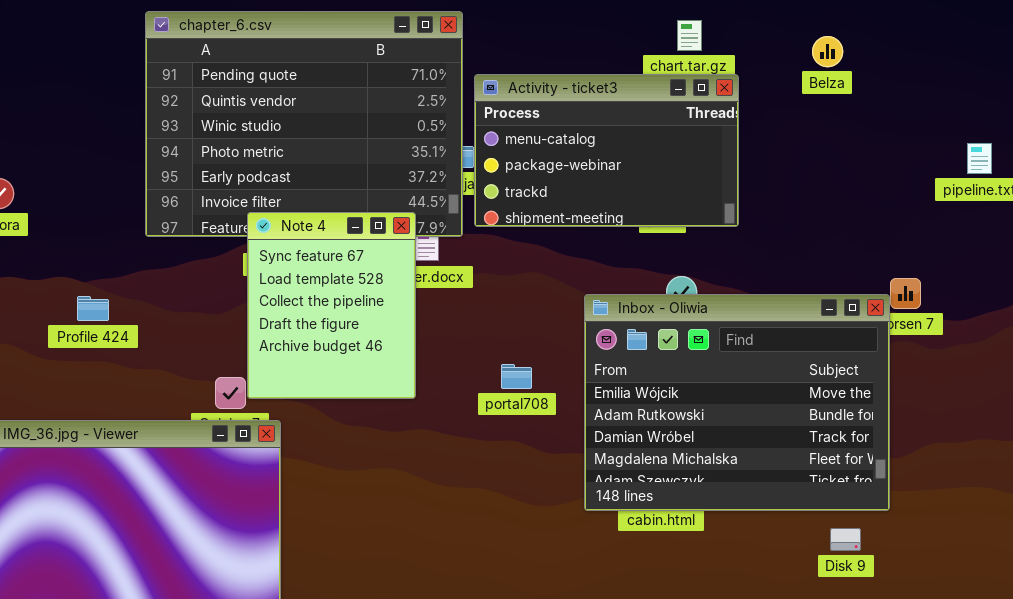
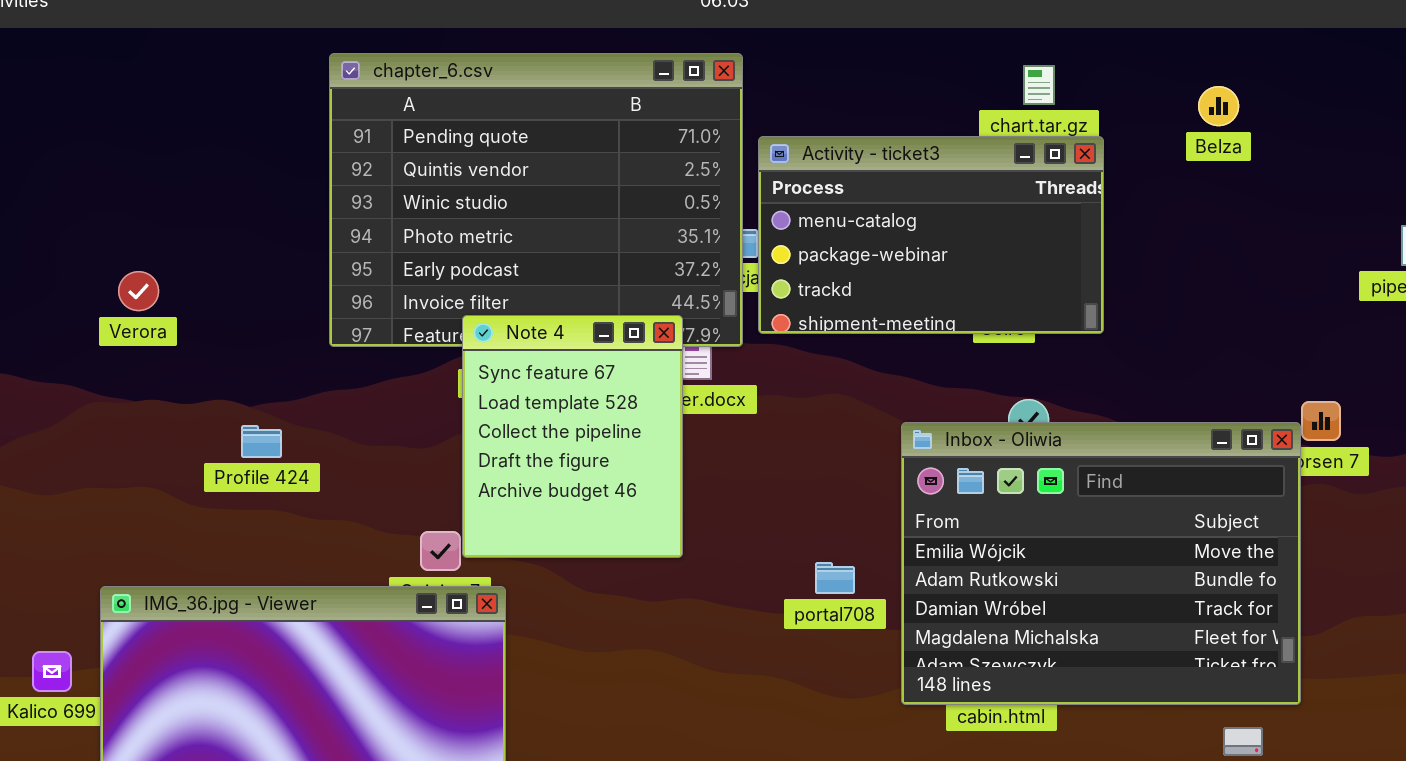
portal708: [501,364,532,389] -> [815,562,855,594], moved

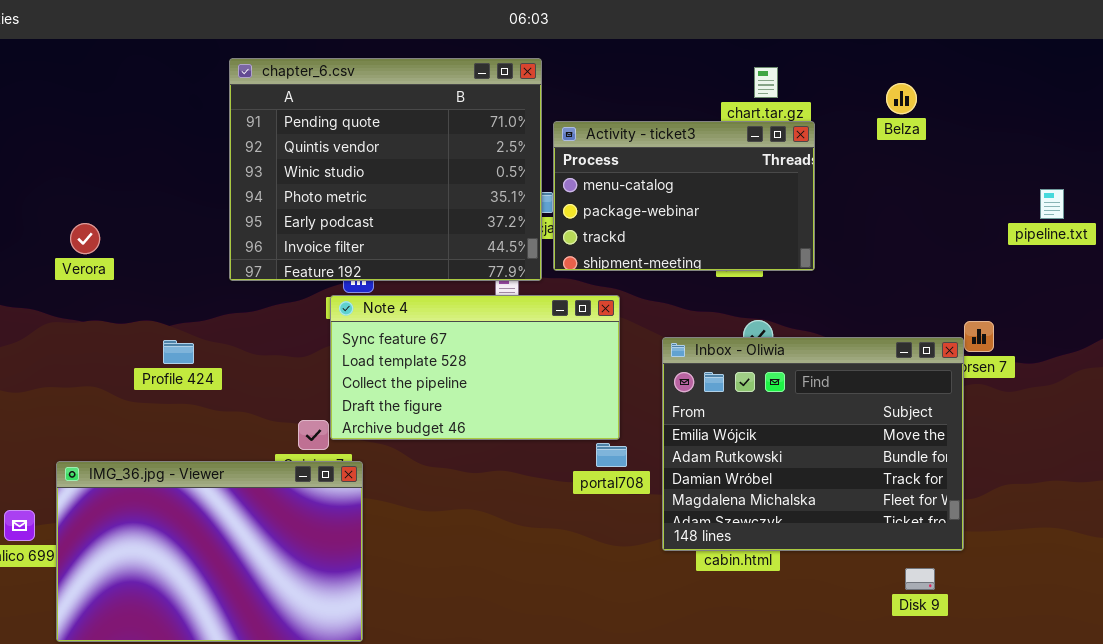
Note 4: [462,315,683,558] -> [330,295,620,440], resized

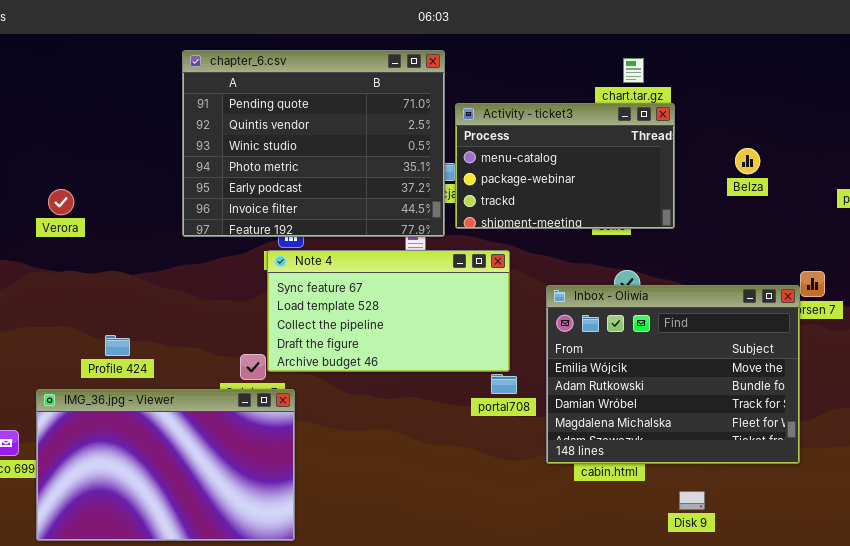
Belza: [886,83,917,114] -> [735,148,760,174], moved
Profile 424: [163,340,194,364] -> [105,335,130,356], moved
Disk 9: [905,568,935,590] -> [679,491,705,510], moved

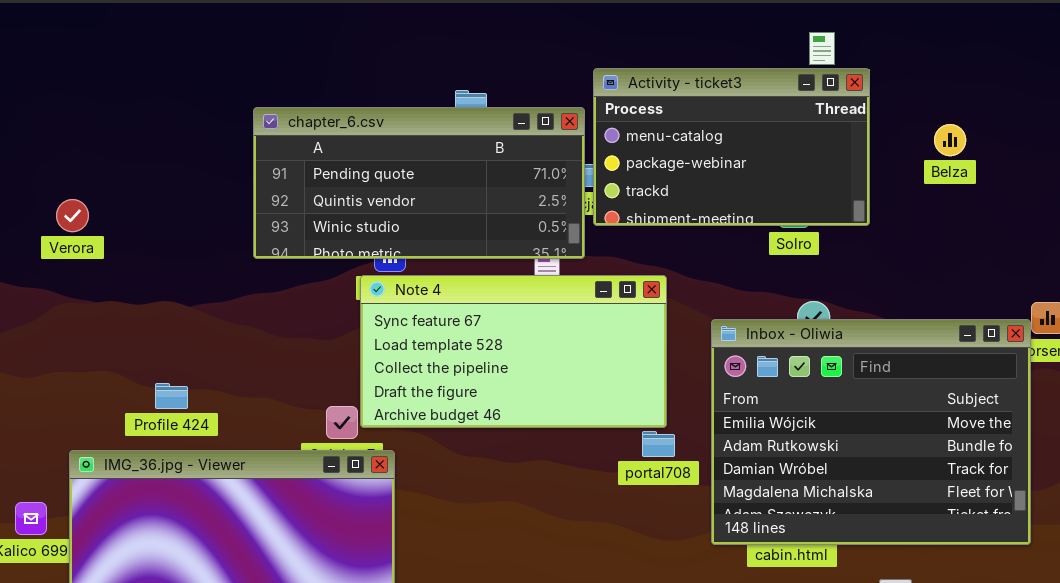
chapter_6.csv: [182,50,445,237] -> [253,107,585,259], resized
Activity - ticket3: [455,103,675,229] -> [593,68,870,226], moved
Belza: [735,148,760,174] -> [934,124,966,156], moved
Verora: [48,189,74,215] -> [56,199,89,232], moved

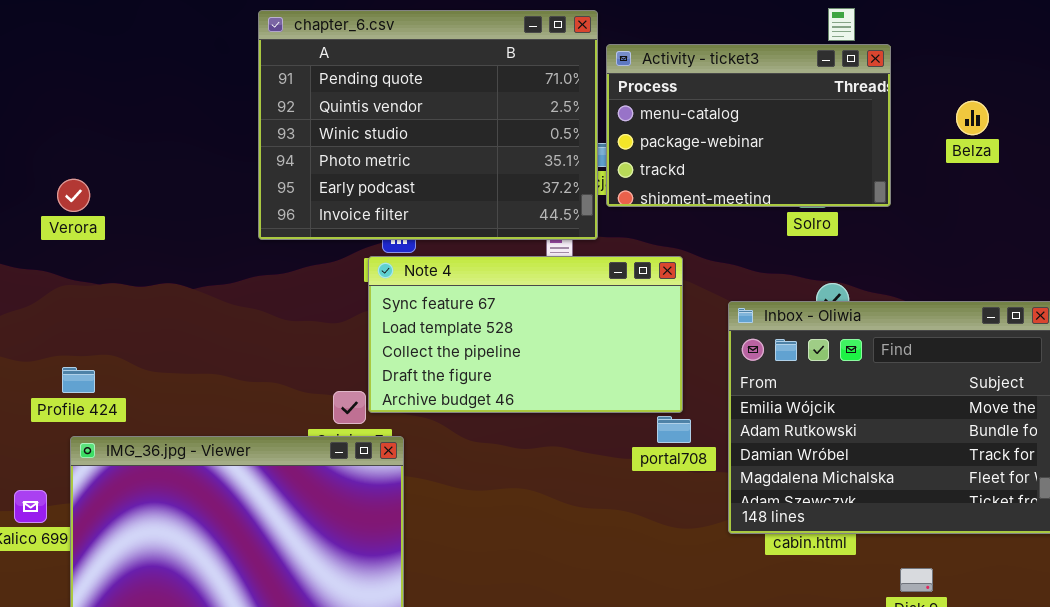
chapter_6.csv: [253,107,585,259] -> [258,10,598,240], resized
Profile 424: [155,383,188,409] -> [62,367,95,393], moved

